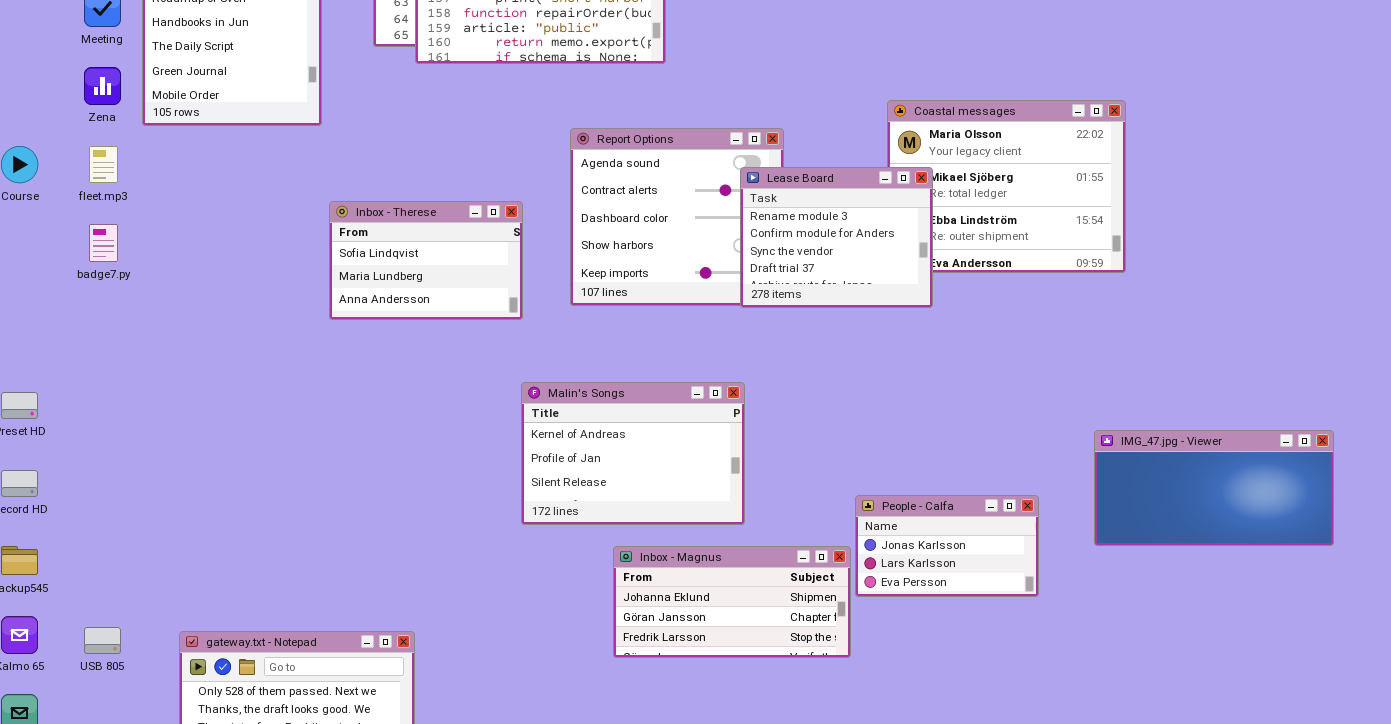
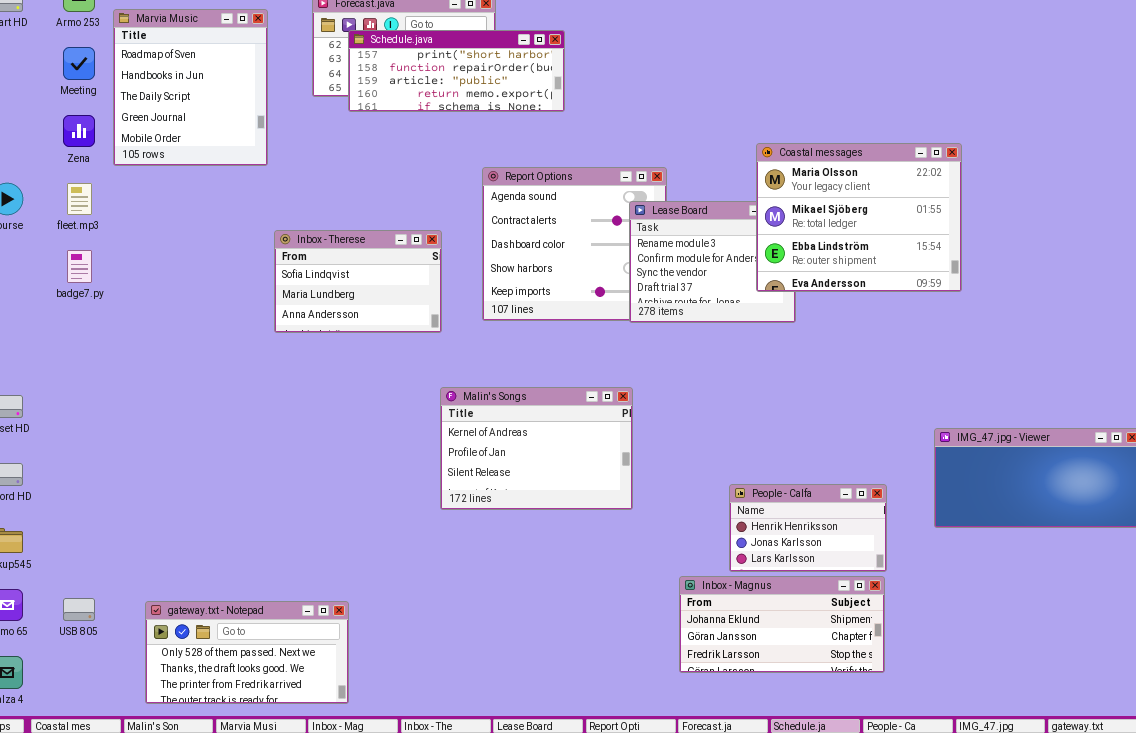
Coastal messages: [887,100,1126,273] -> [756,143,962,292], raised
People - Calfa: [855,495,1039,597] -> [729,484,887,572], scrolled up 1 row
Inbox - Magnus: [613,546,851,658] -> [679,576,885,673], moved

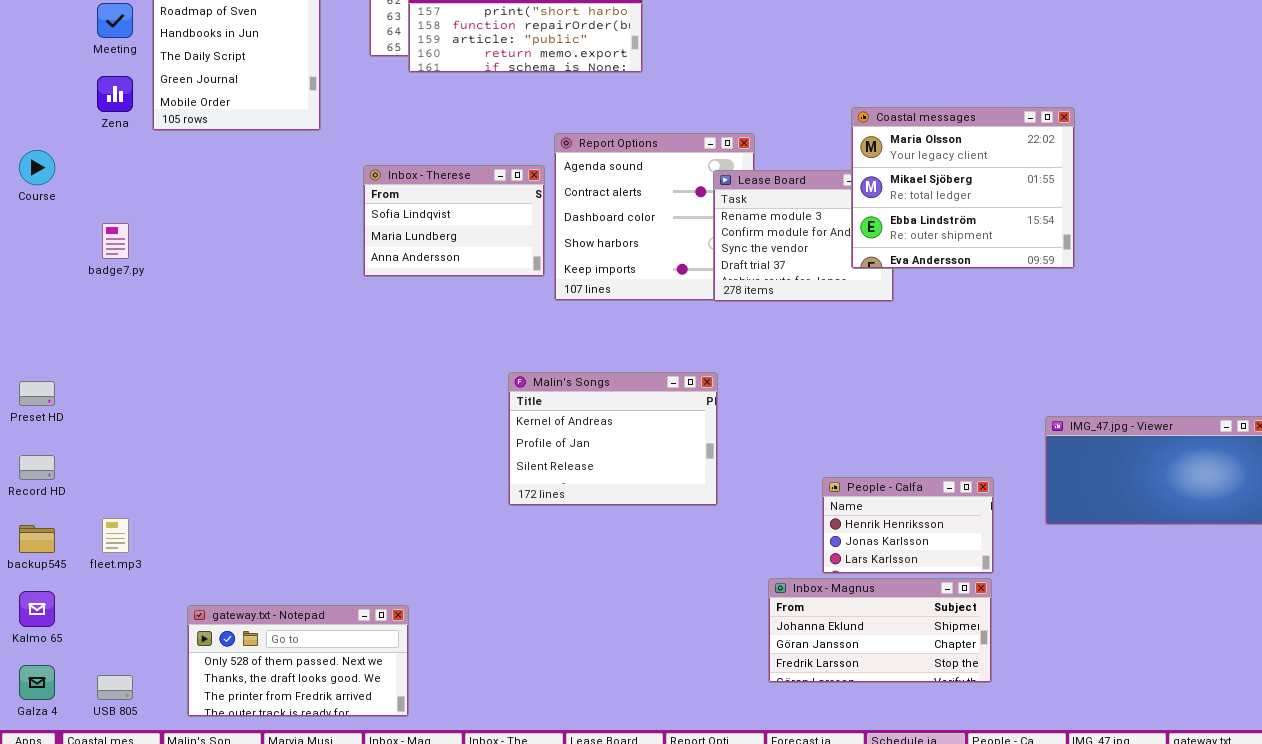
fleet.mp3: [67,183,92,215] -> [102,518,129,553], moved
Inbox - Therese: [274,230,442,333] -> [363,165,545,277], moved
USB 805: [63,598,95,621] -> [97,675,133,700], moved

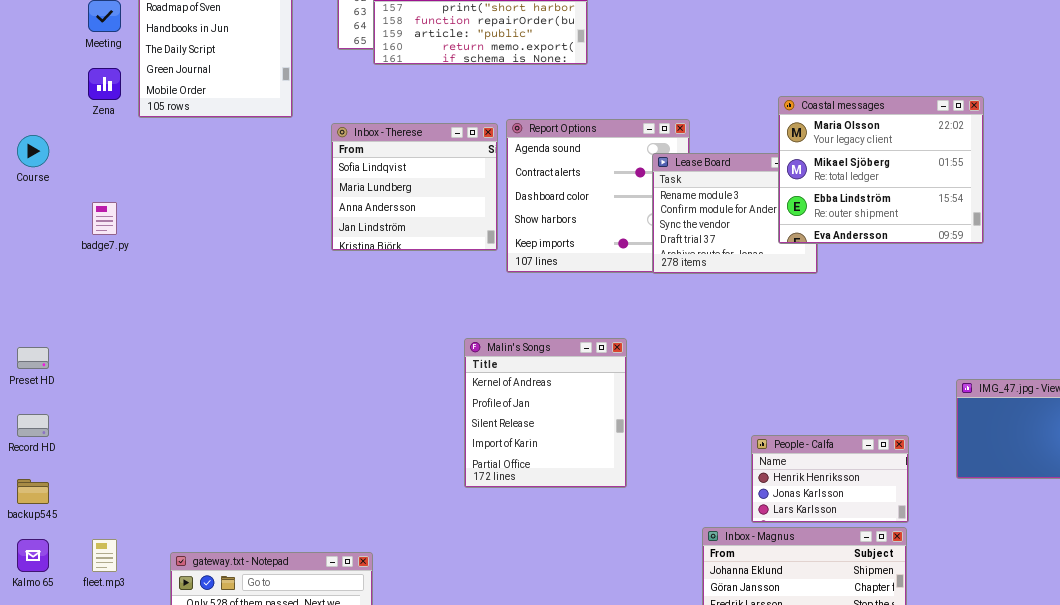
Inbox - Therese: [363,165,545,277] -> [331,123,498,251], resized
Malin's Songs: [508,372,718,506] -> [464,338,627,488], resized
fleet.mp3: [102,518,129,553] -> [92,539,117,572], moved

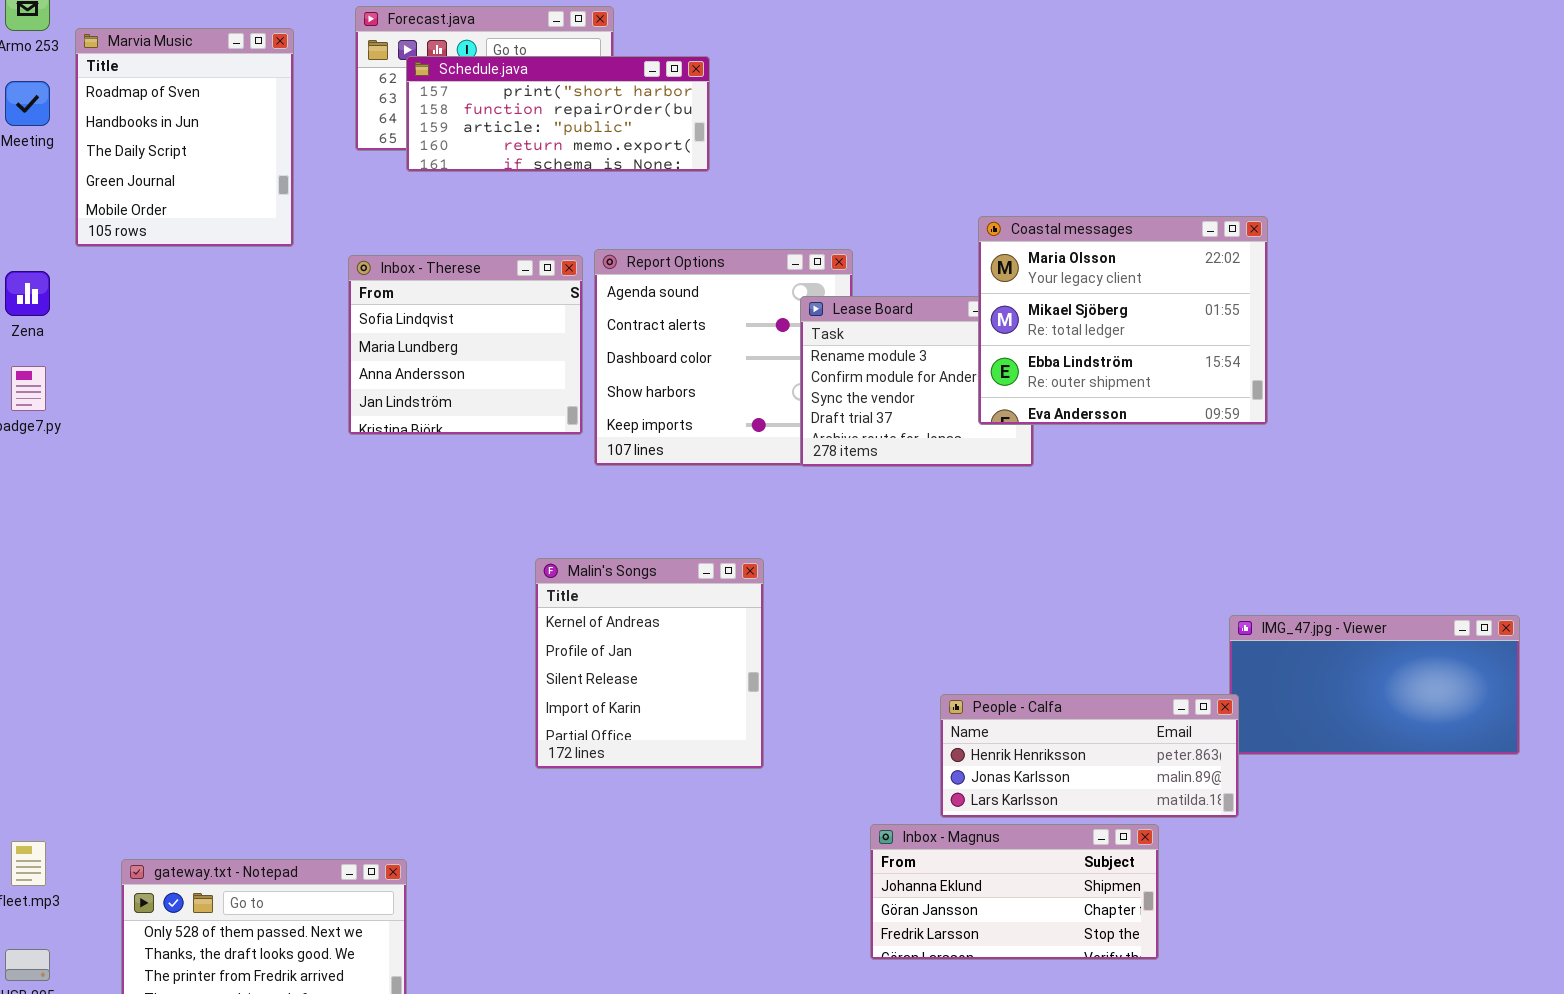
Zena: [88,68,121,100] -> [5,271,50,316], moved
People - Calfa: [751,435,909,523] -> [940,694,1239,818], resized

